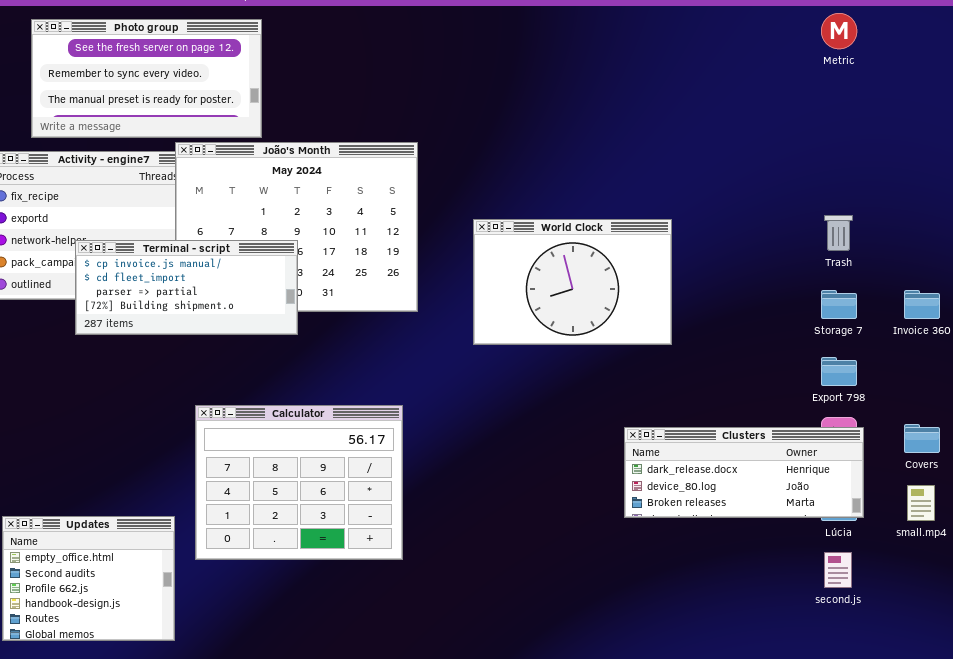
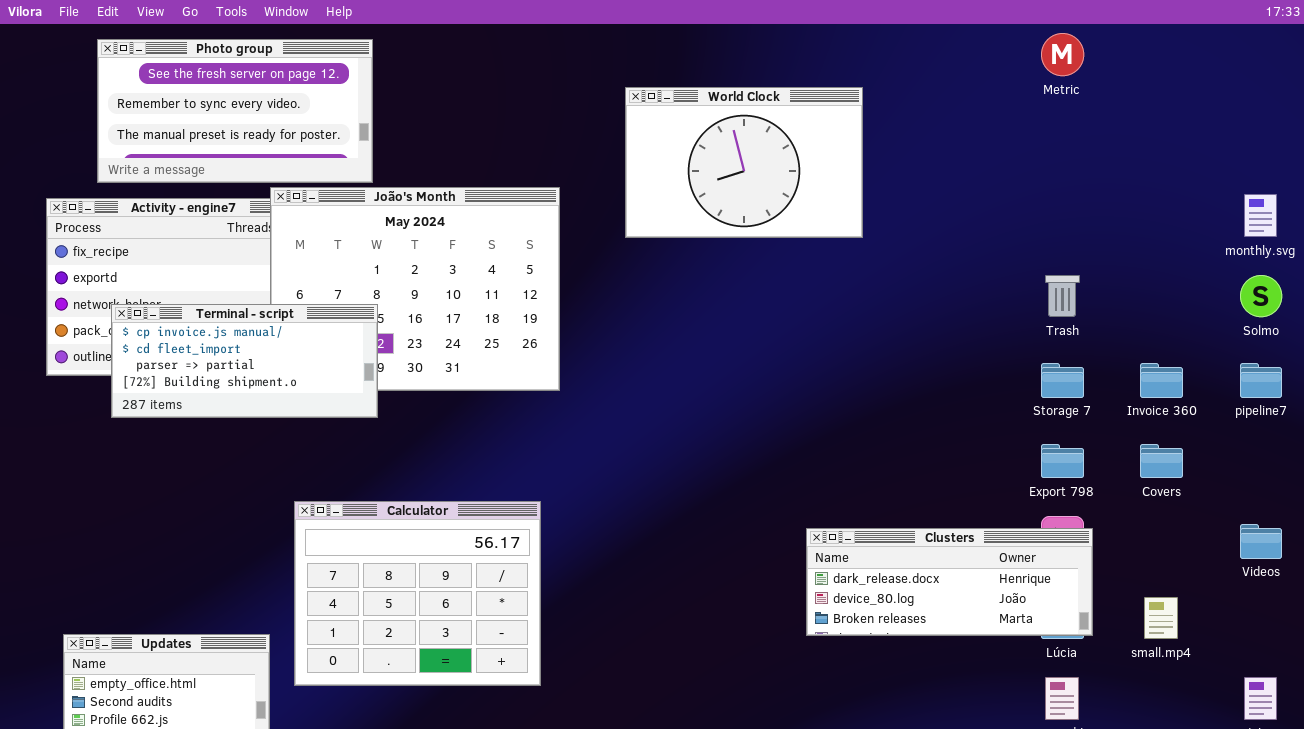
World Clock: [473,219,672,345] -> [625,87,863,238], moved
Terminal - script: [75,240,298,335] -> [111,304,378,418], moved
Covers: [904,424,940,453] -> [1140,444,1183,478], moved

